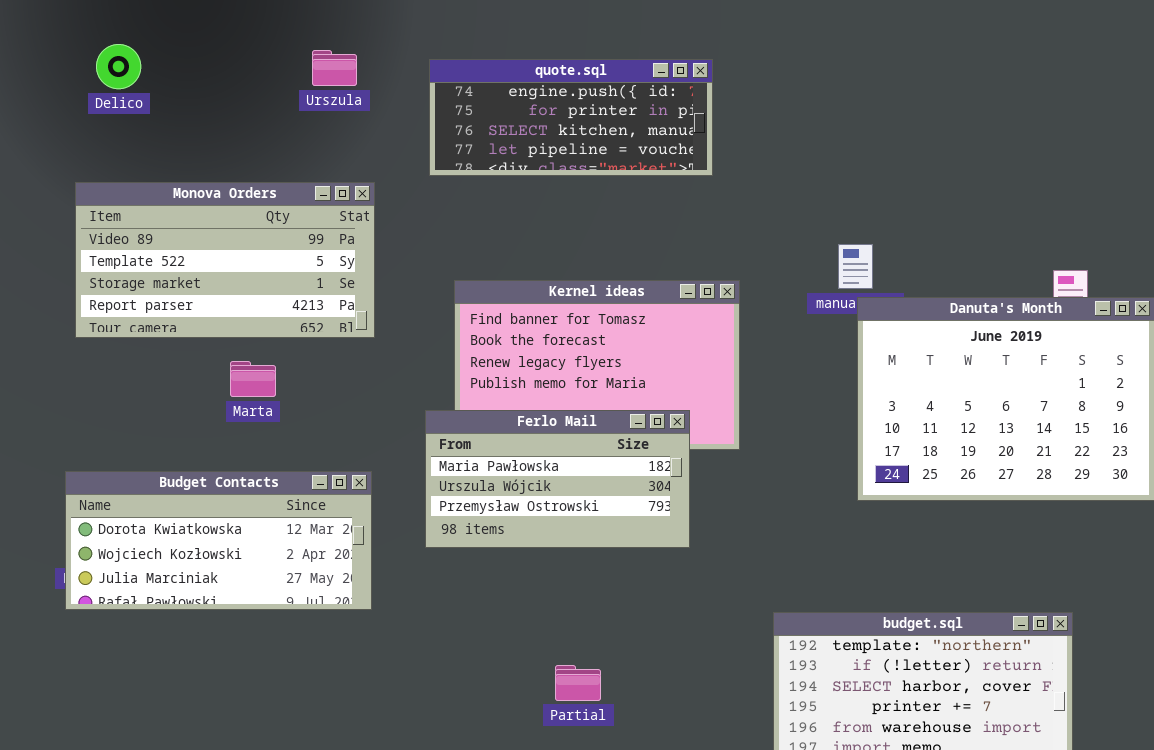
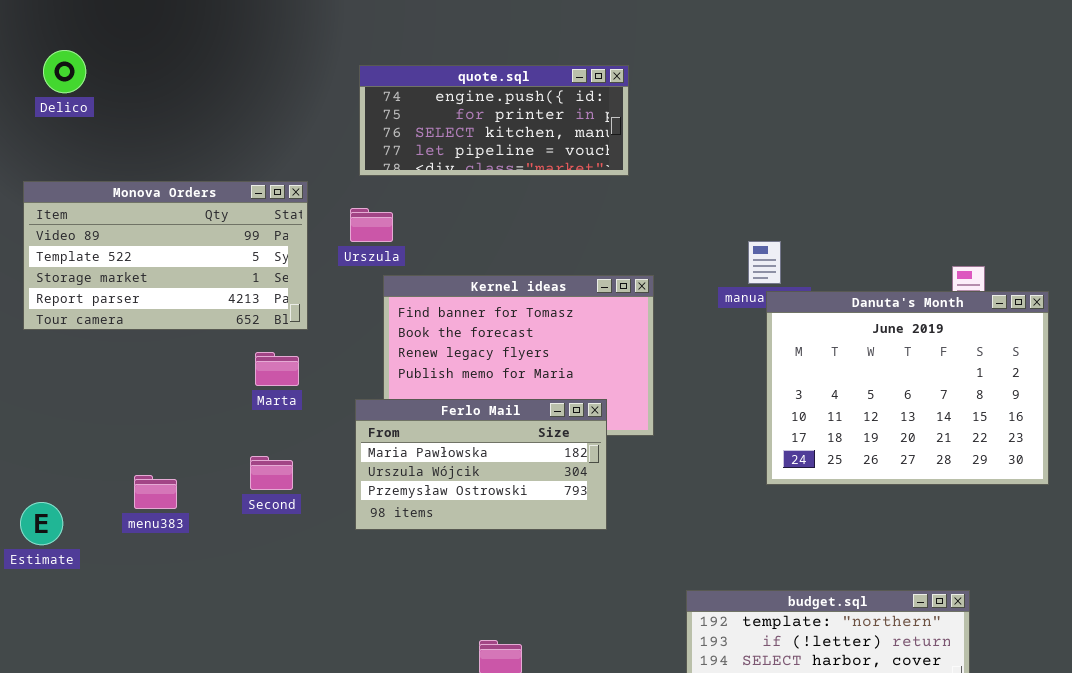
Urszula: [312,50,357,86] -> [350,208,393,242], moved
Marta: [230,361,276,397] -> [255,352,299,386], moved
Budget Contacts: [65,471,372,610] -> none, closed

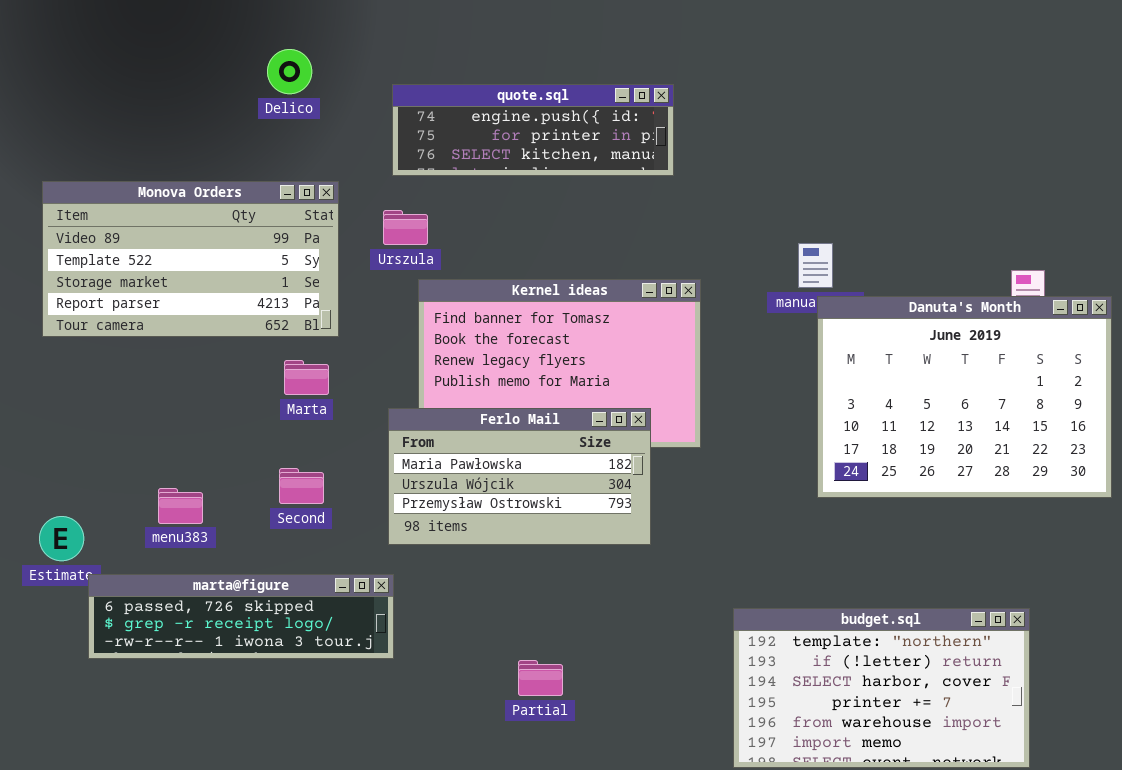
Delico: [43,50,86,93] -> [267,49,312,94], moved
quote.sql: [359,65,629,176] -> [392,84,674,176], resized
marta@figure: none -> [88,574,394,659], opened

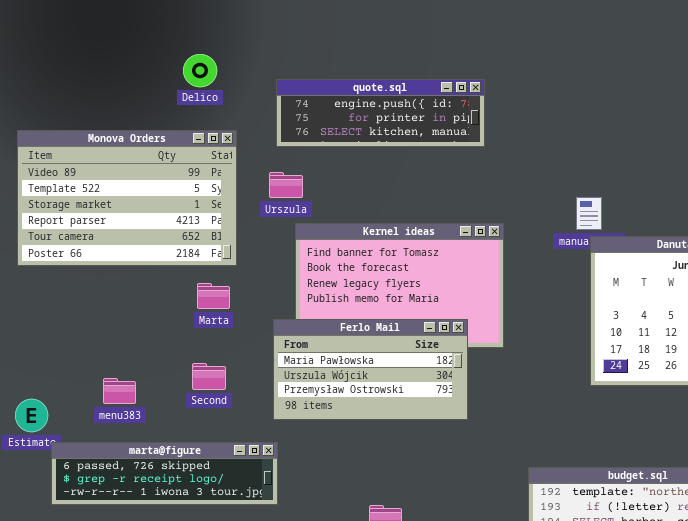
Monova Orders: [42,181,339,337] -> [17,130,237,266], resized

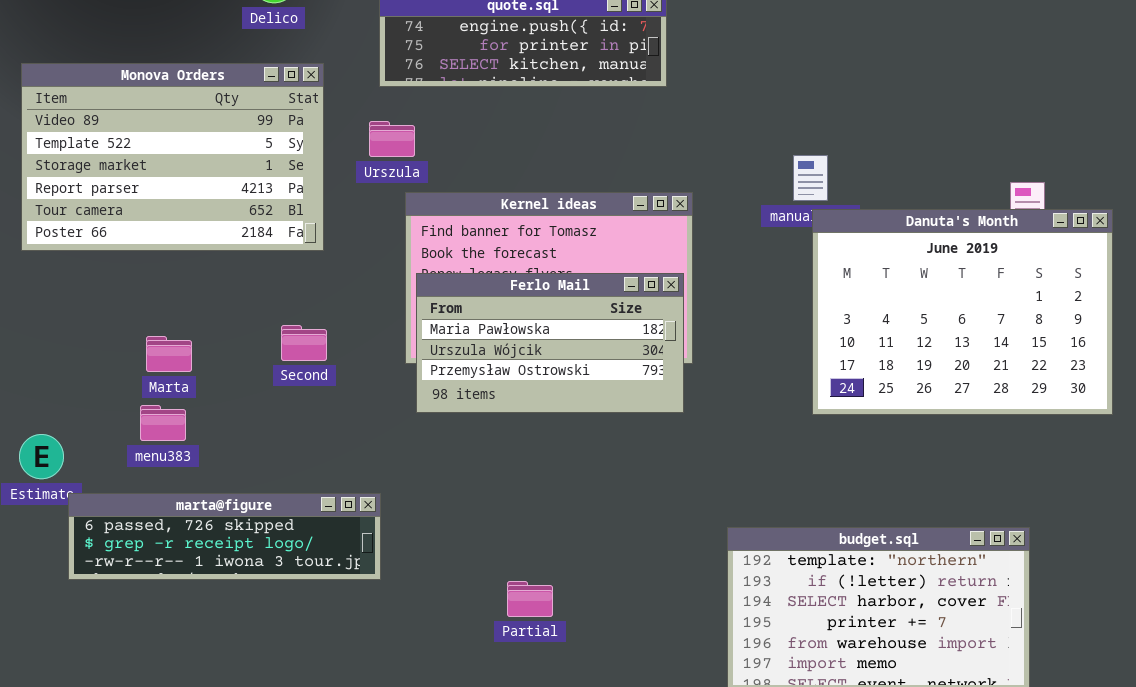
Marta: [197,283,230,309] -> [146,336,192,372], moved
Ferlo Mail: [273,319,468,420] -> [416,273,684,413], moved
Second: [192,363,226,390] -> [281,325,327,361], moved

